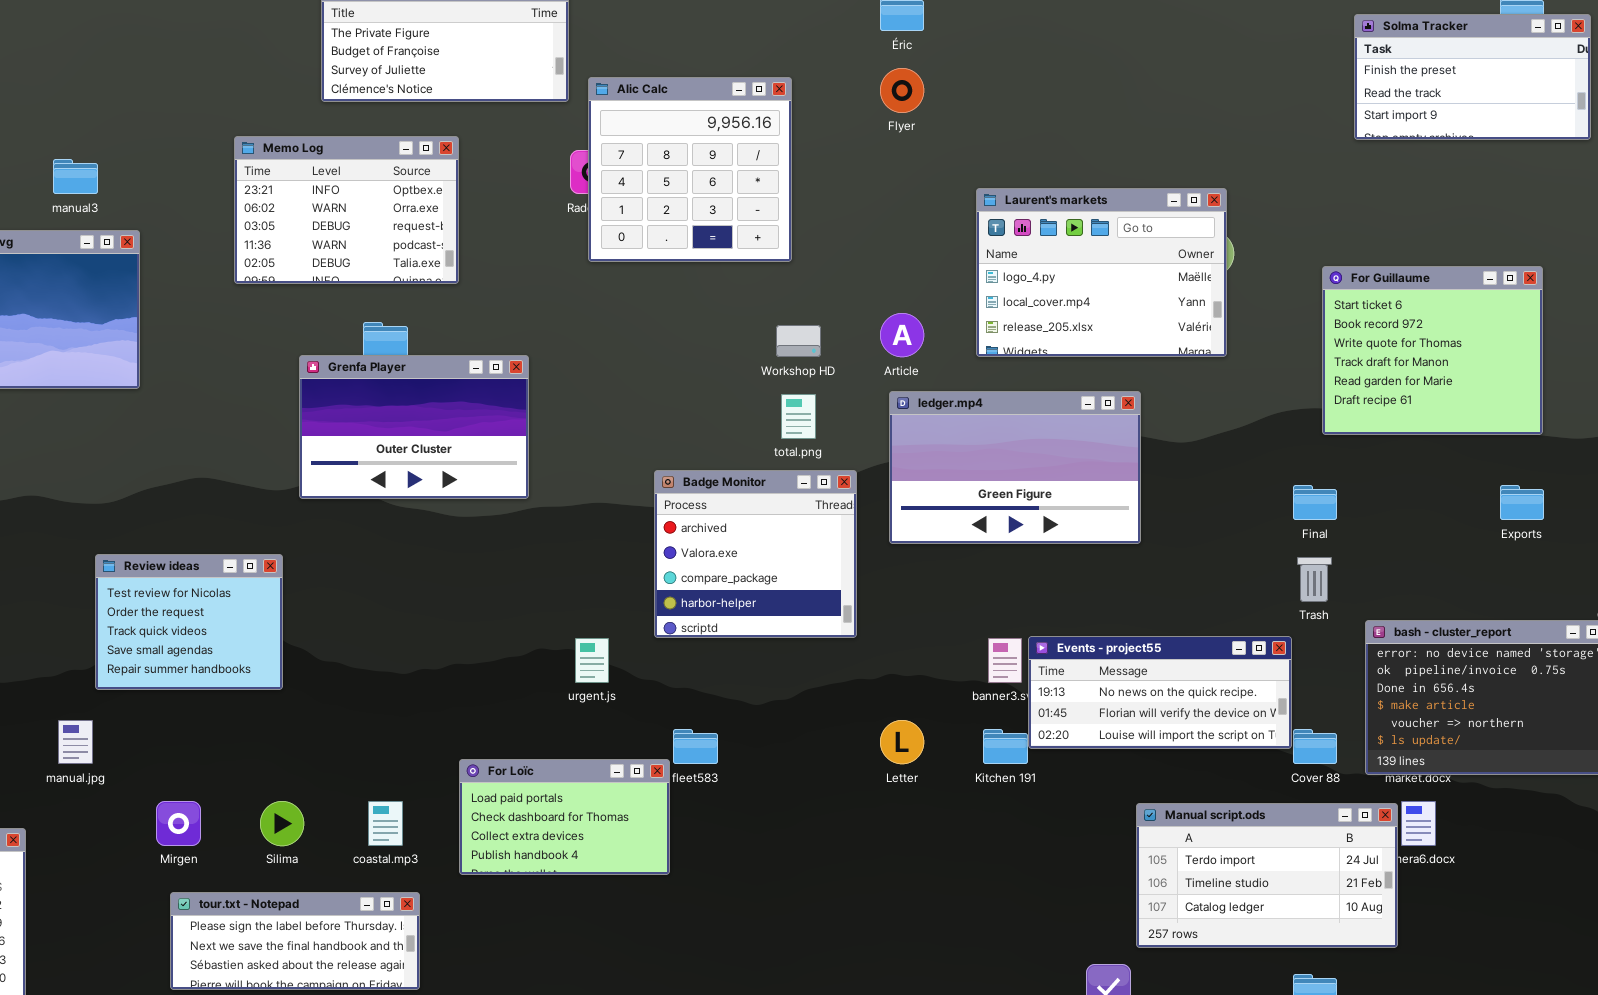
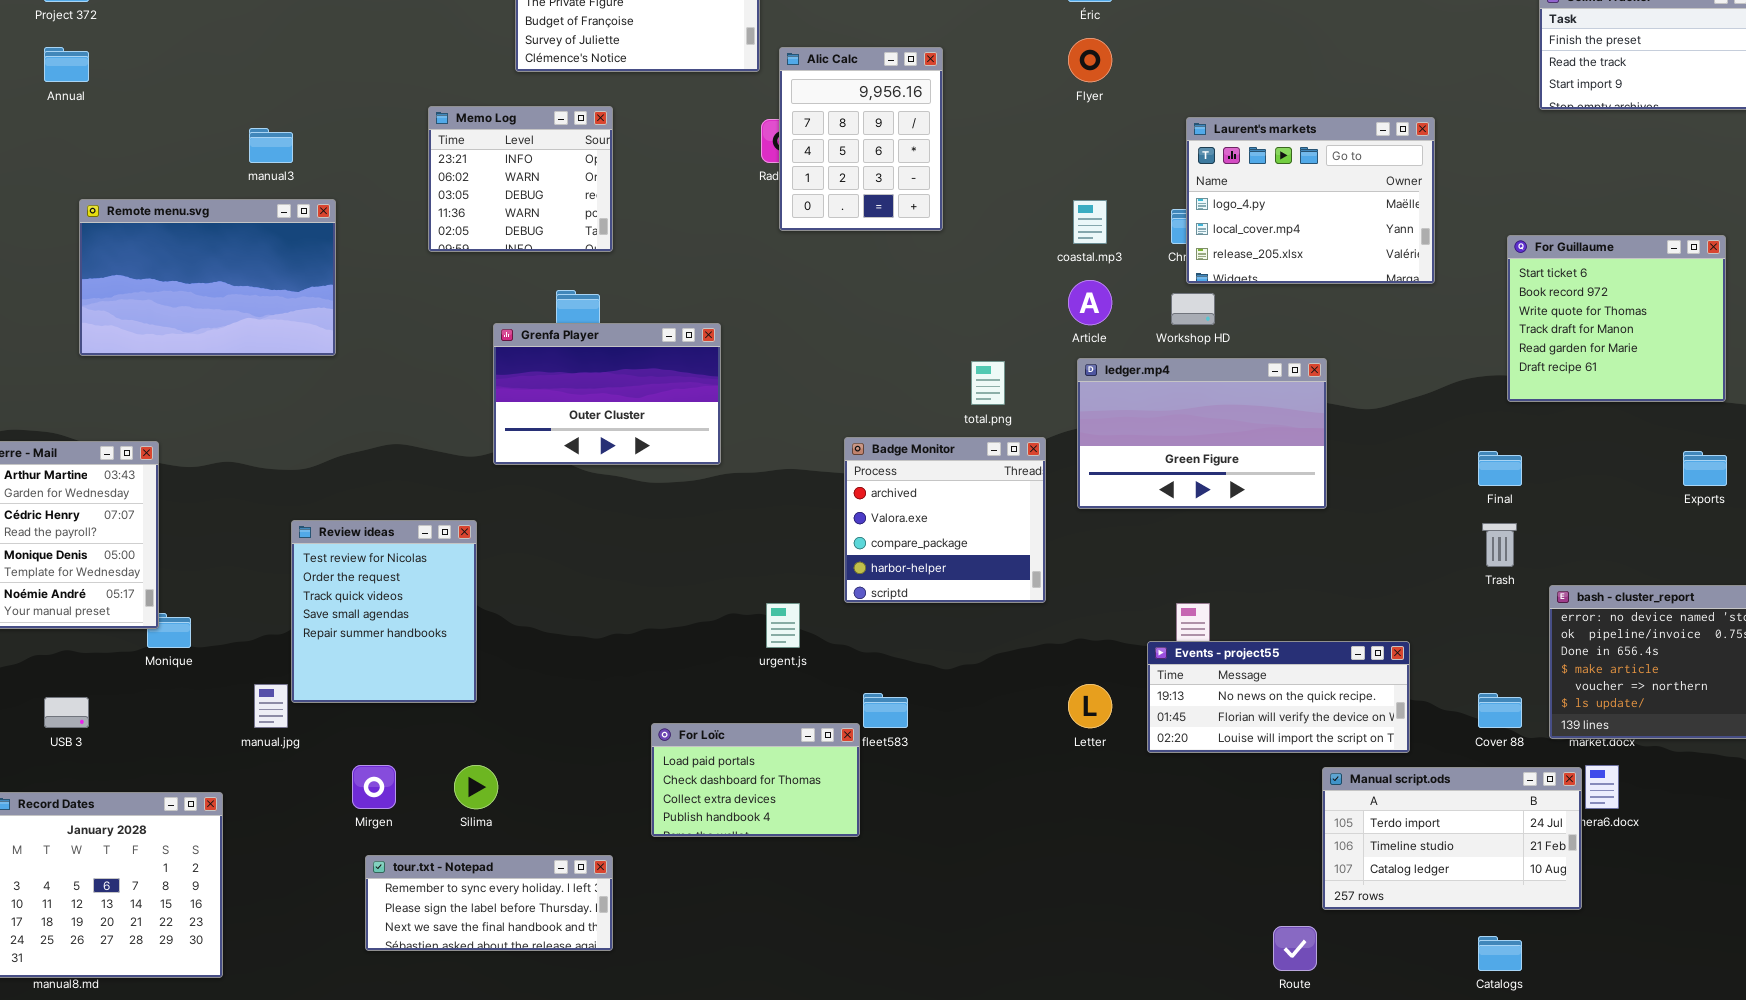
Alic Calc: [588,77,792,262] -> [779,47,943,231], resized
Memo Log: [234,136,459,284] -> [428,106,613,252], resized
Laurent's markets: [976,188,1227,357] -> [1186,117,1435,284], moved
Workshop HD: [776,325,821,357] -> [1171,293,1215,325], moved
Review ideas: [95,554,283,690] -> [291,520,477,703], resized
Events - project55: [1028,636,1292,749] -> [1147,641,1410,753], moved
coastal.mp3: [368,801,403,846] -> [1073,200,1107,244], moved
tour.txt - Notepad: [170,892,420,990] -> [365,855,613,951], scrolled up 1 row

